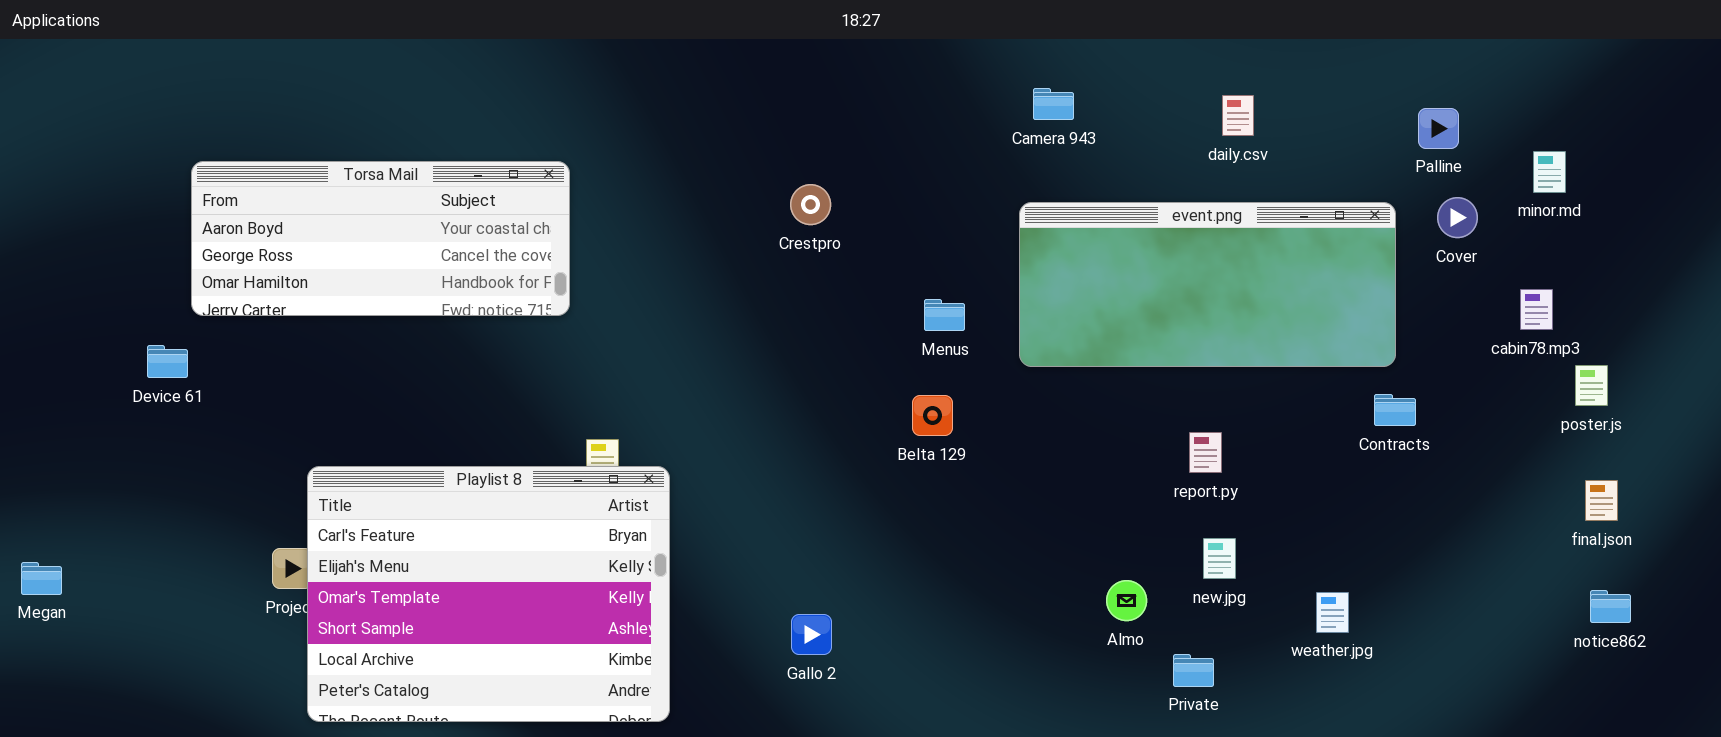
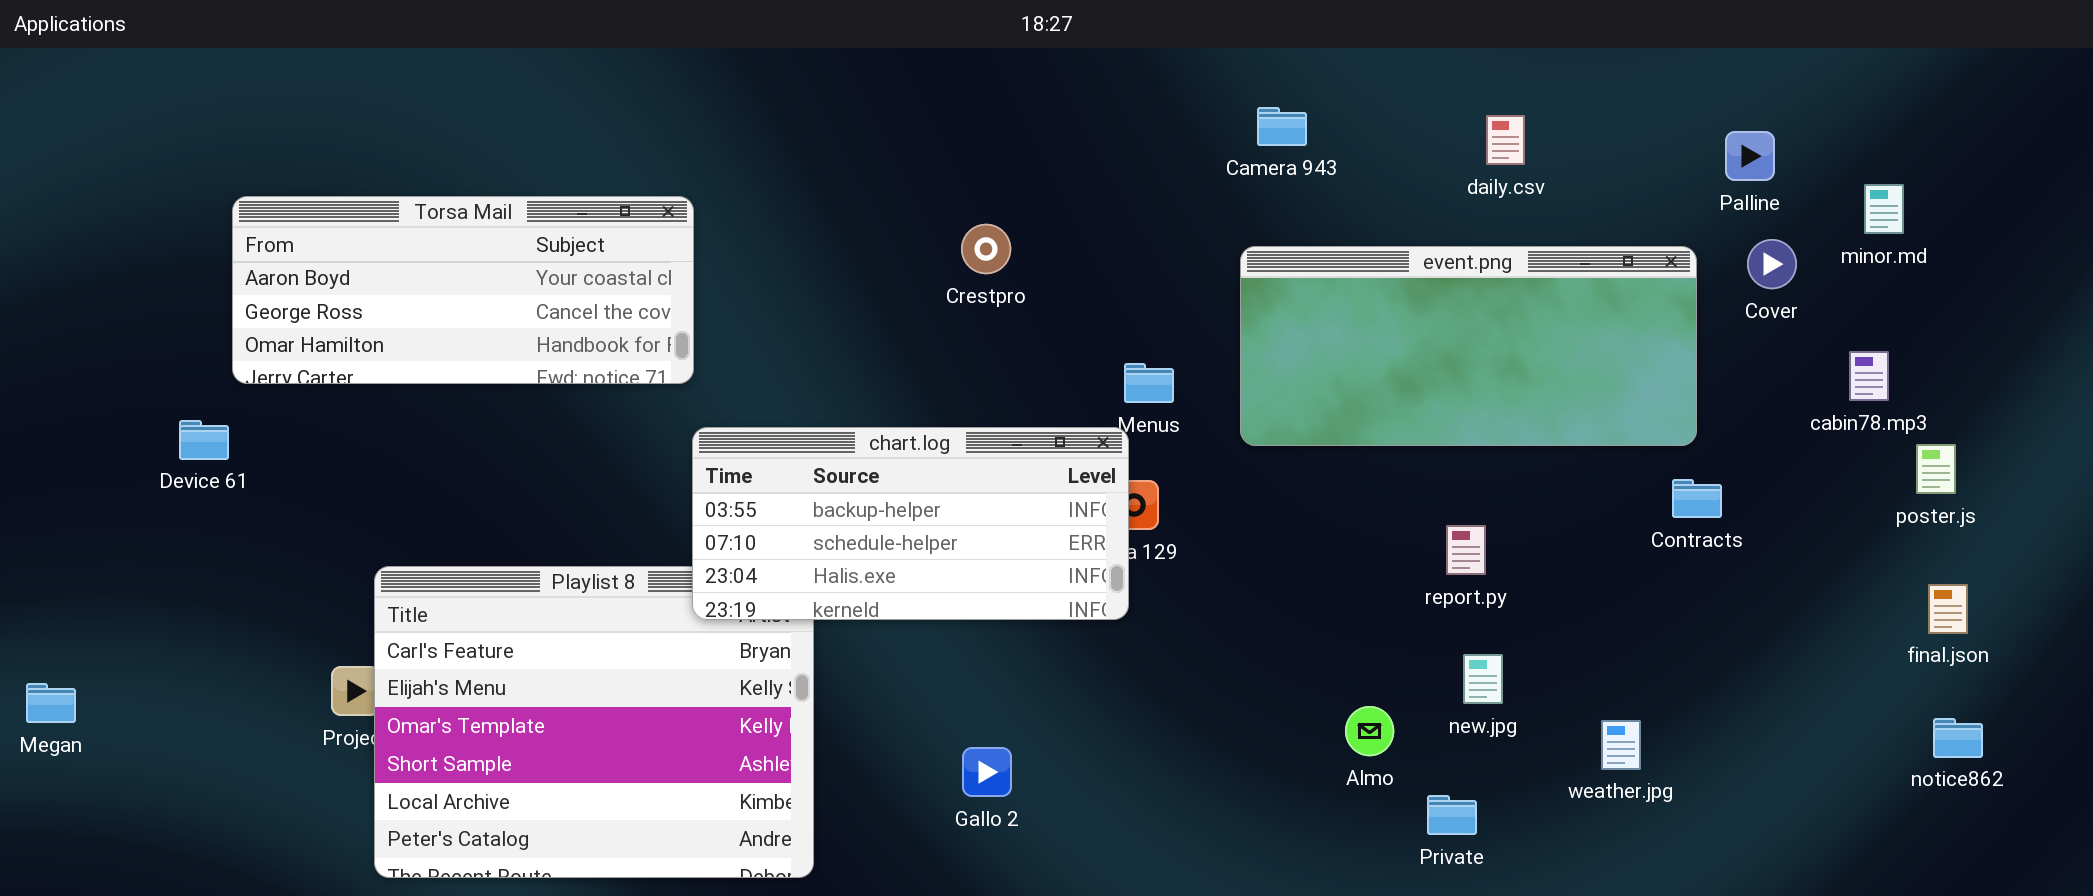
chart.log: none -> [692,427,1129,620], opened

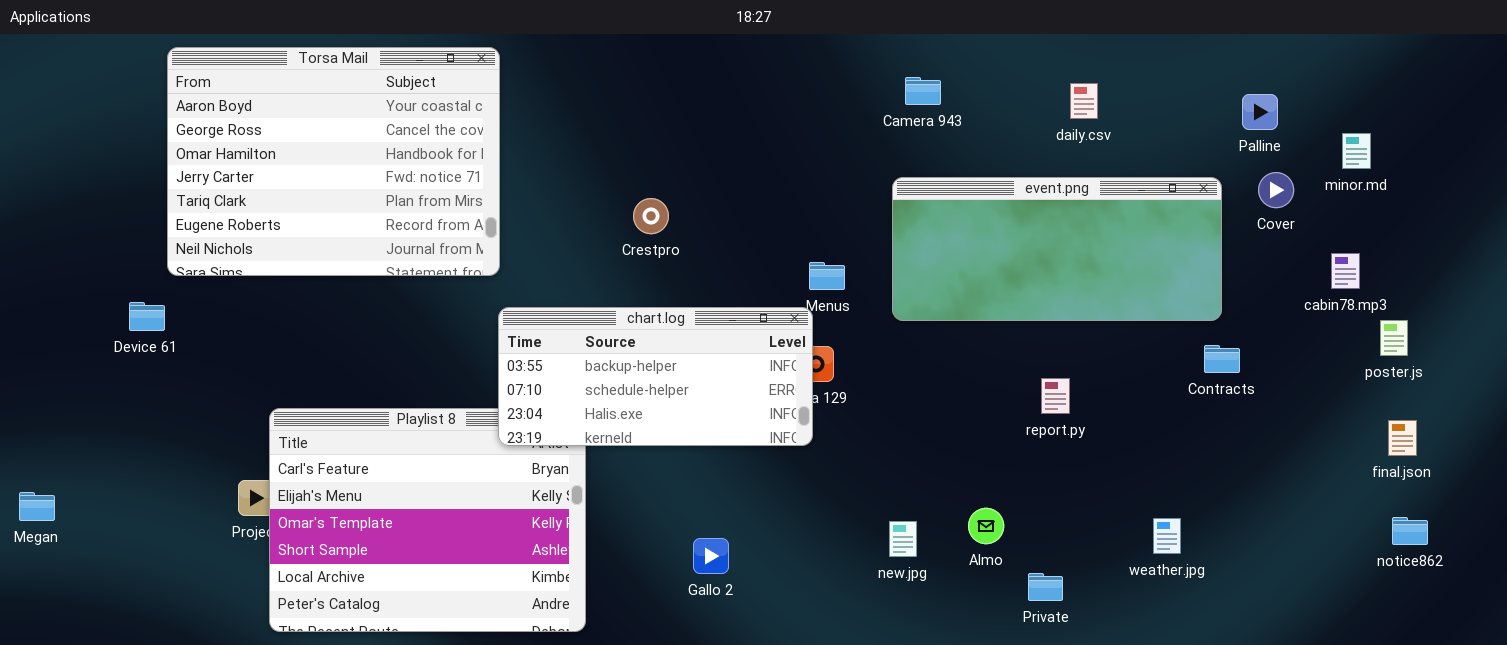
Torsa Mail: [232,196,694,384] -> [167,47,500,276], resized
Crestpro: [961,224,1011,274] -> [633,198,669,234], moved
new.jpg: [1463,654,1503,704] -> [889,521,917,557], moved

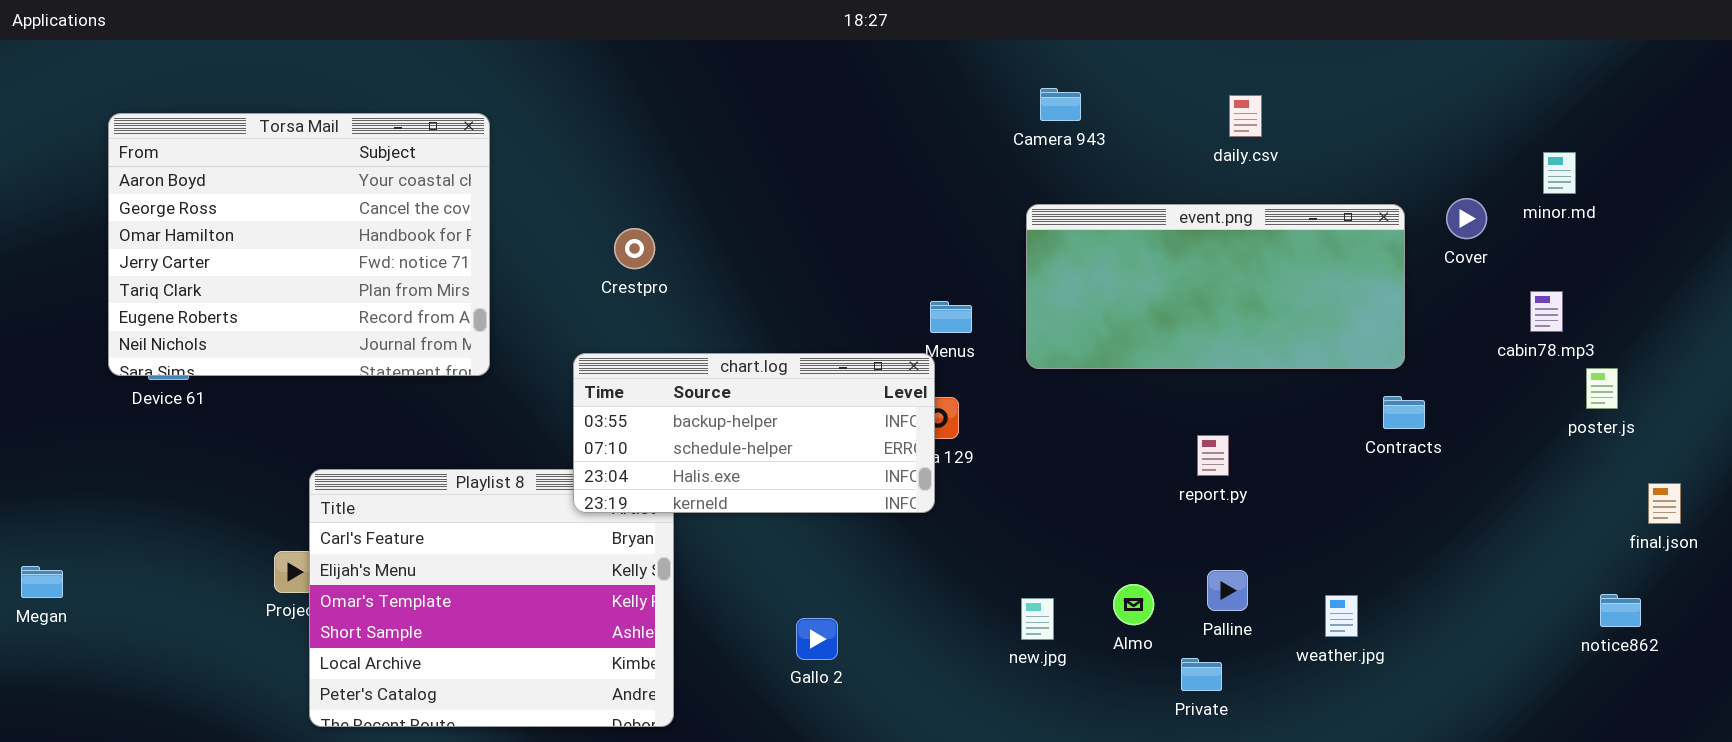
Torsa Mail: [167,47,500,276] -> [108,113,490,376], moved
Palline: [1242,94,1278,130] -> [1207,570,1248,611], moved
Crestpro: [633,198,669,234] -> [614,228,655,269], moved
final.json: [1388,420,1417,456] -> [1648,483,1681,524], moved

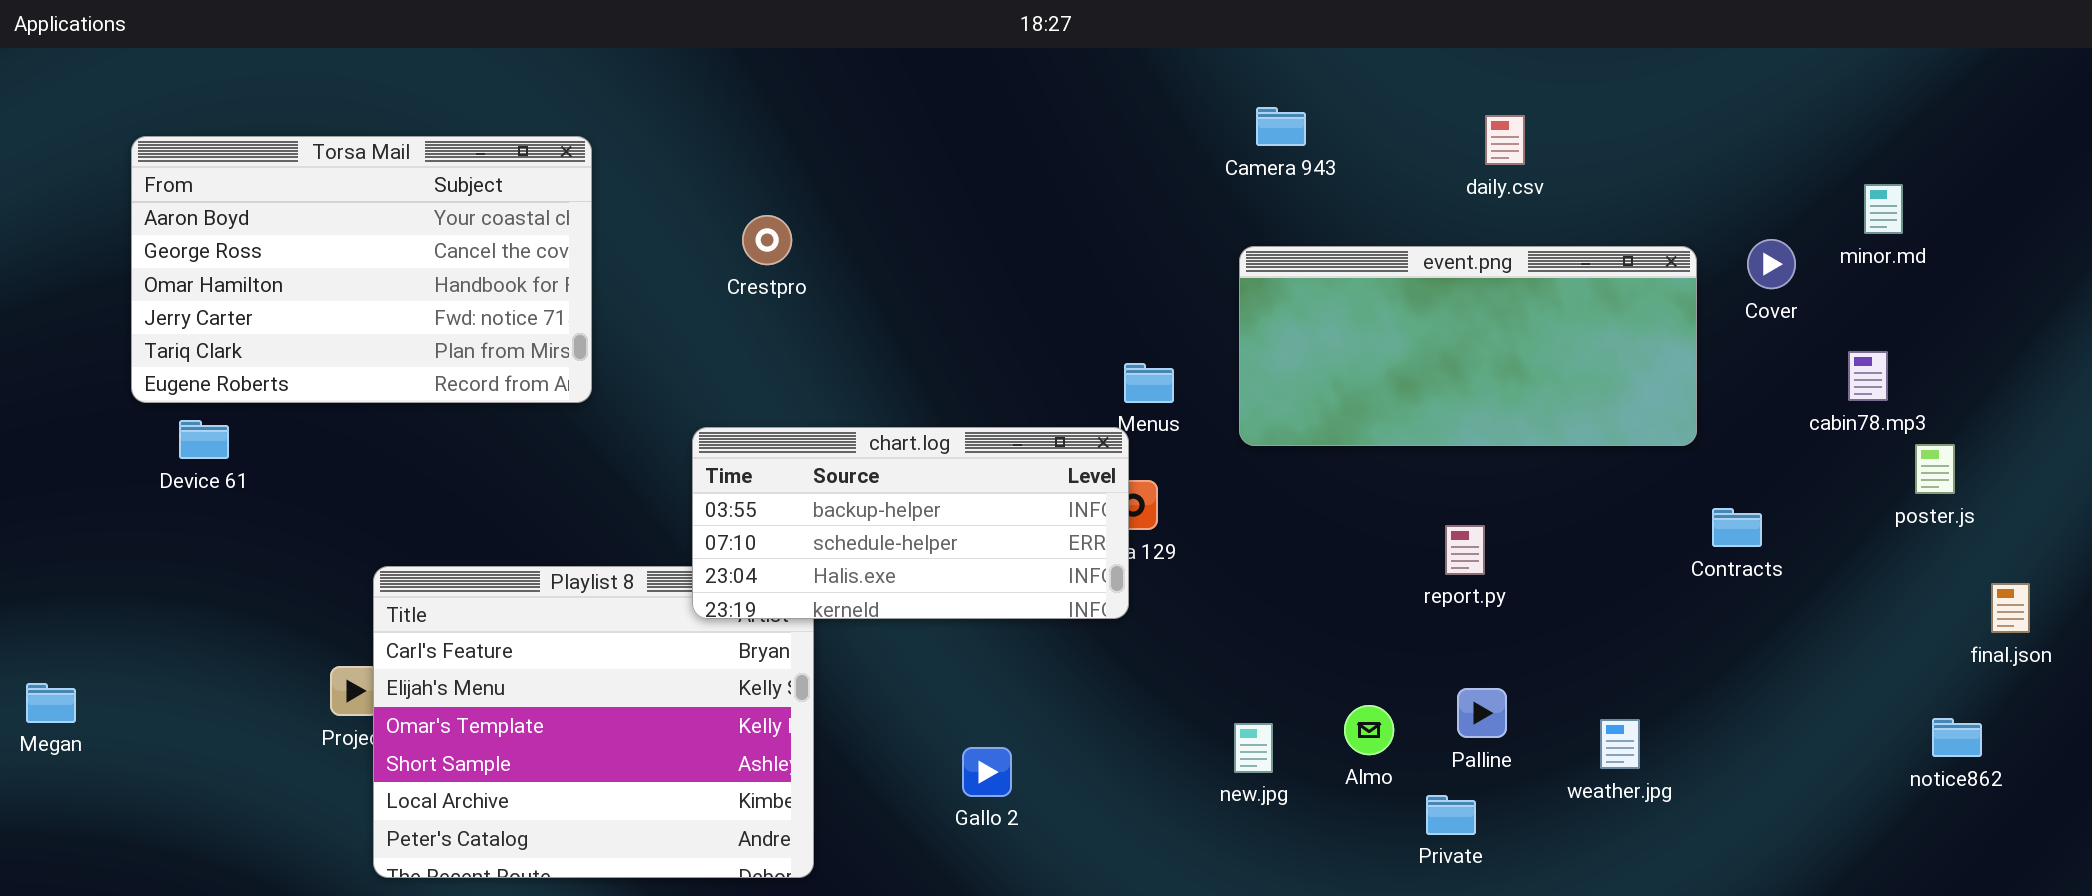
Torsa Mail: [108,113,490,376] -> [131,136,592,403], resized
Crestpro: [614,228,655,269] -> [742,215,792,265], moved
Contracts: [1383,396,1425,429] -> [1712,508,1762,547], moved

